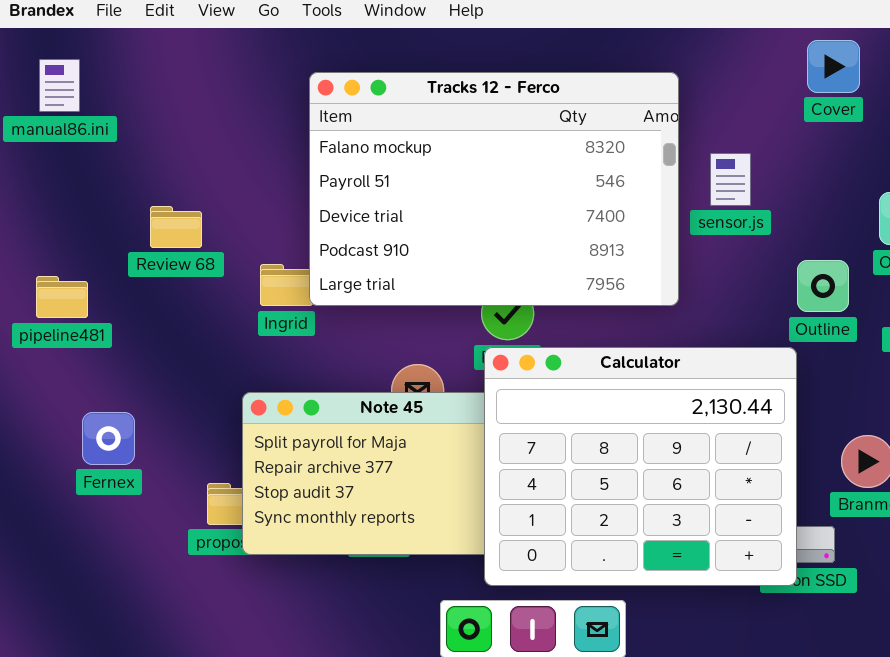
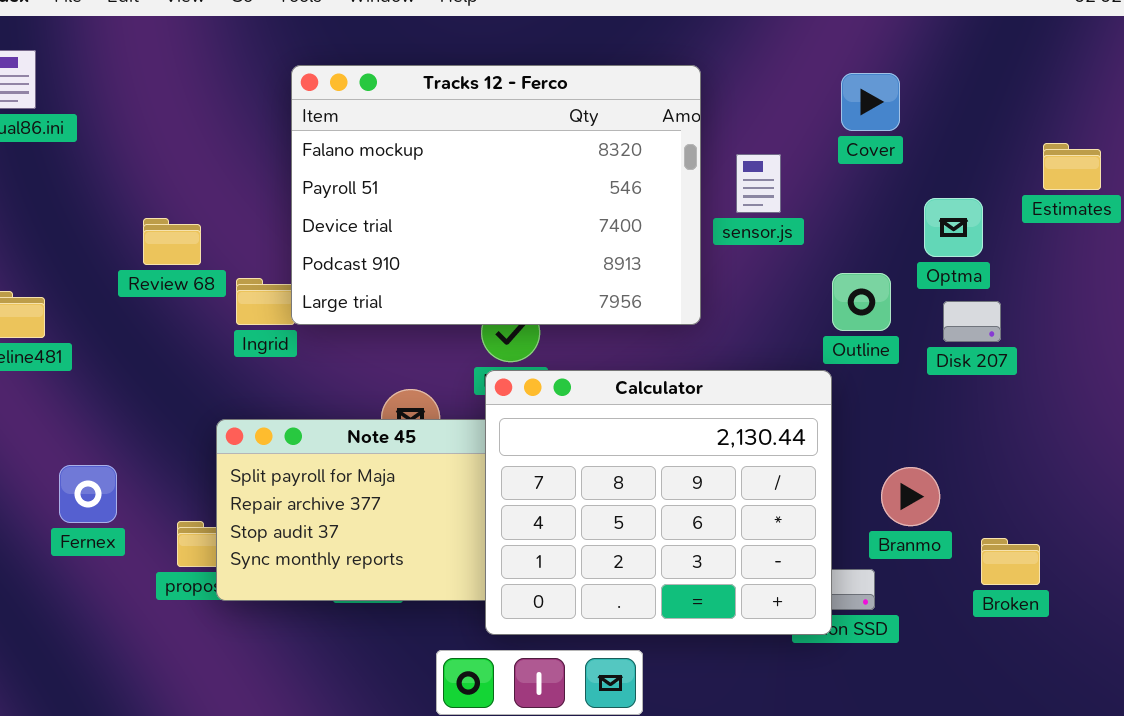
Cover: [807,40,860,93] -> [841,73,900,131], moved
Review 68: [150,206,202,248] -> [143,218,201,265], moved
Fernex: [82,412,135,465] -> [59,465,117,523], moved

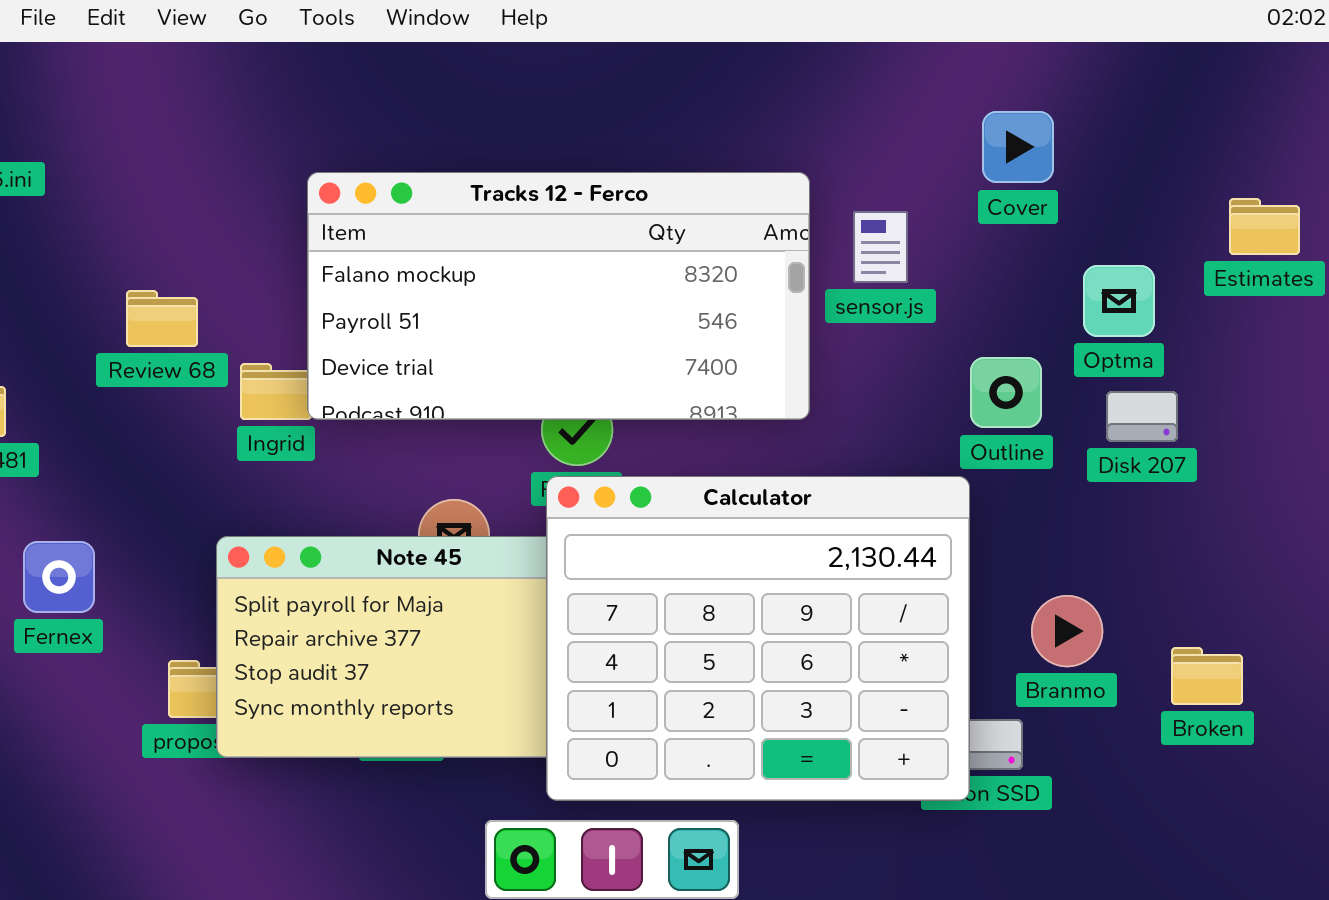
Tracks 12 - Ferco: [291,65,701,325] -> [307,172,810,420], resized
Fernex: [59,465,117,523] -> [23,541,95,613], moved
Broken: [981,538,1040,585] -> [1171,647,1243,705], moved

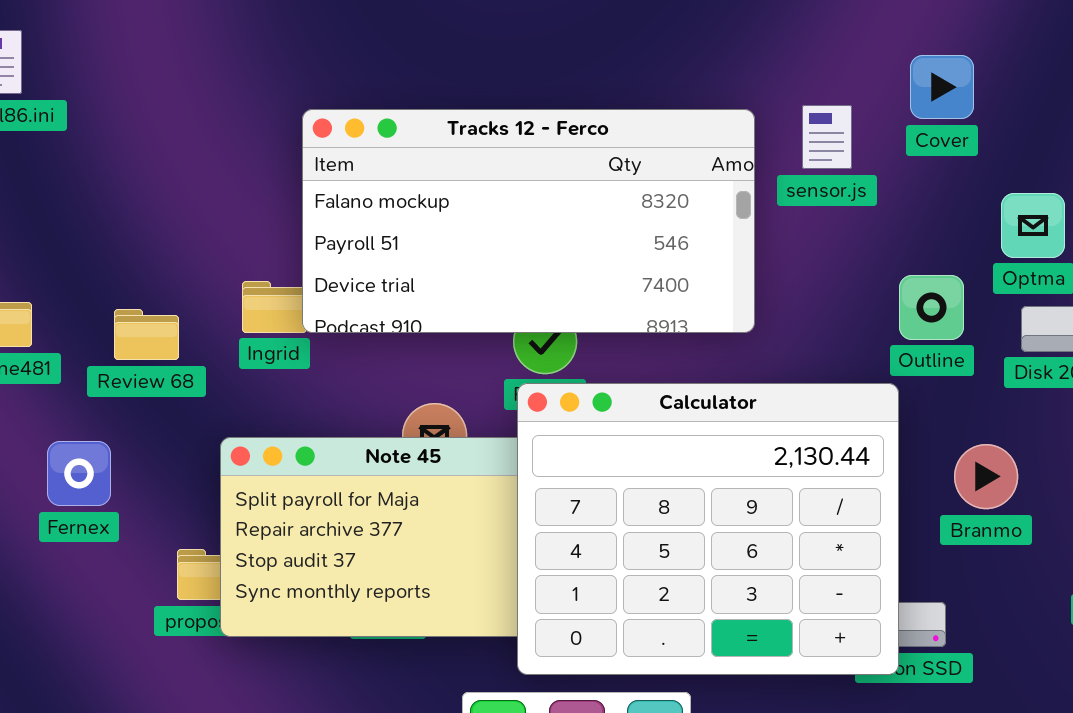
sensor.js: [853,211,908,283] -> [802,105,852,169], moved
Review 68: [126,290,198,347] -> [114,309,179,360], moved
Branmo: [1031,595,1103,667] -> [954,444,1018,509], moved

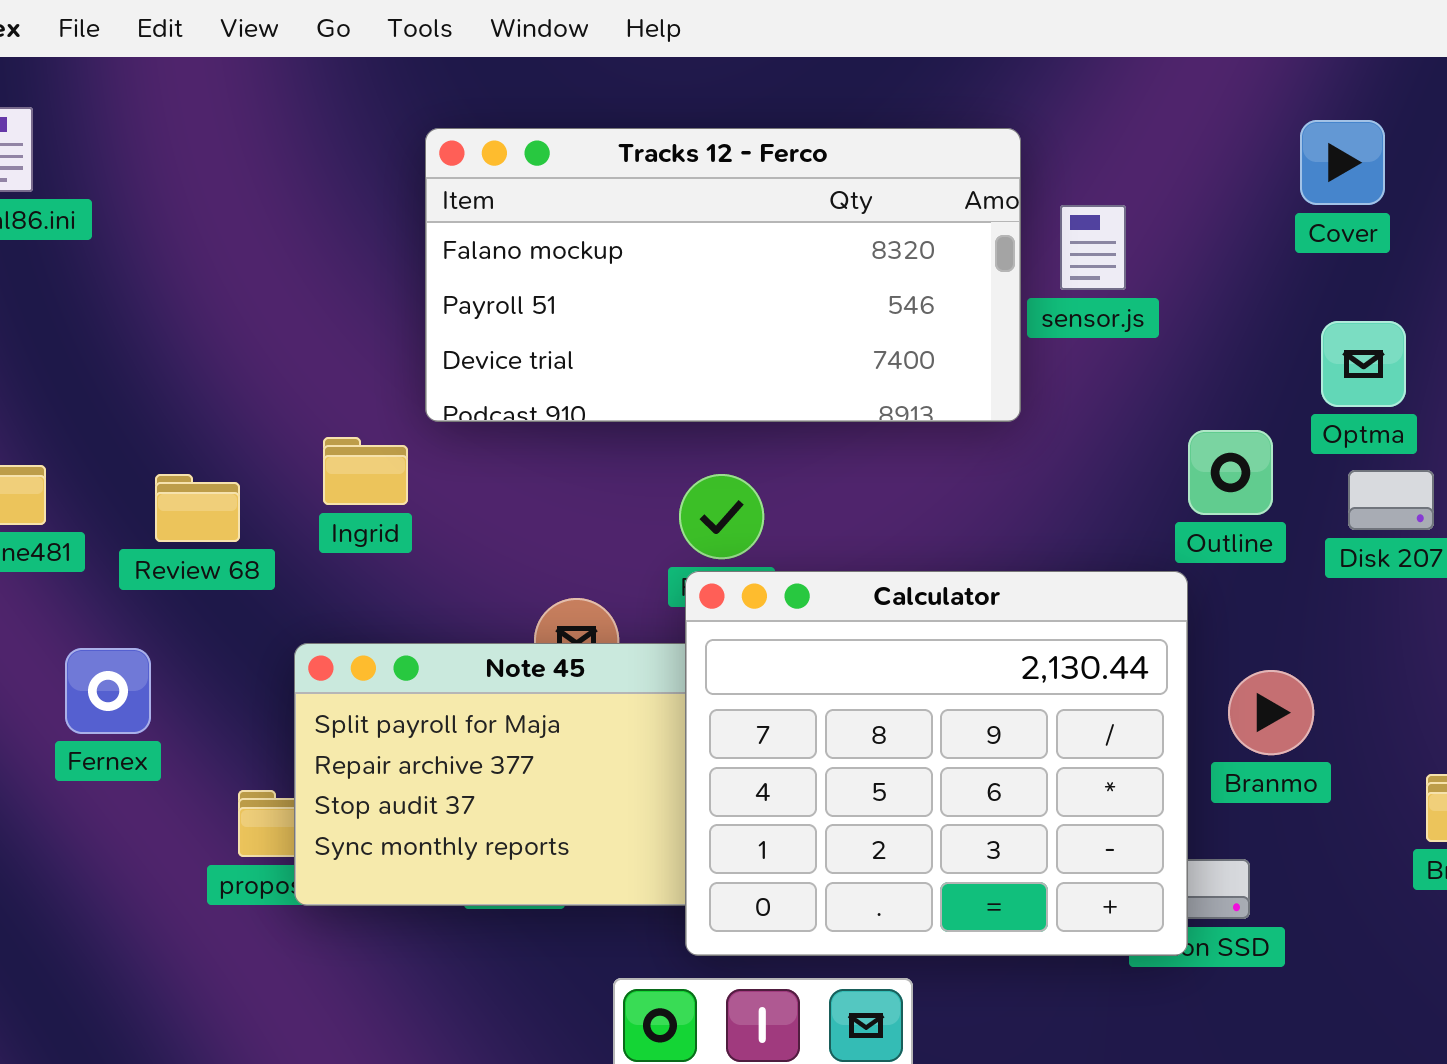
Cover: [910,55,974,119] -> [1300,120,1385,205], moved
Tracks 12 - Ferco: [302,109,755,333] -> [425,128,1021,422], moved
Branmo: [954,444,1018,509] -> [1228,670,1314,755], moved

